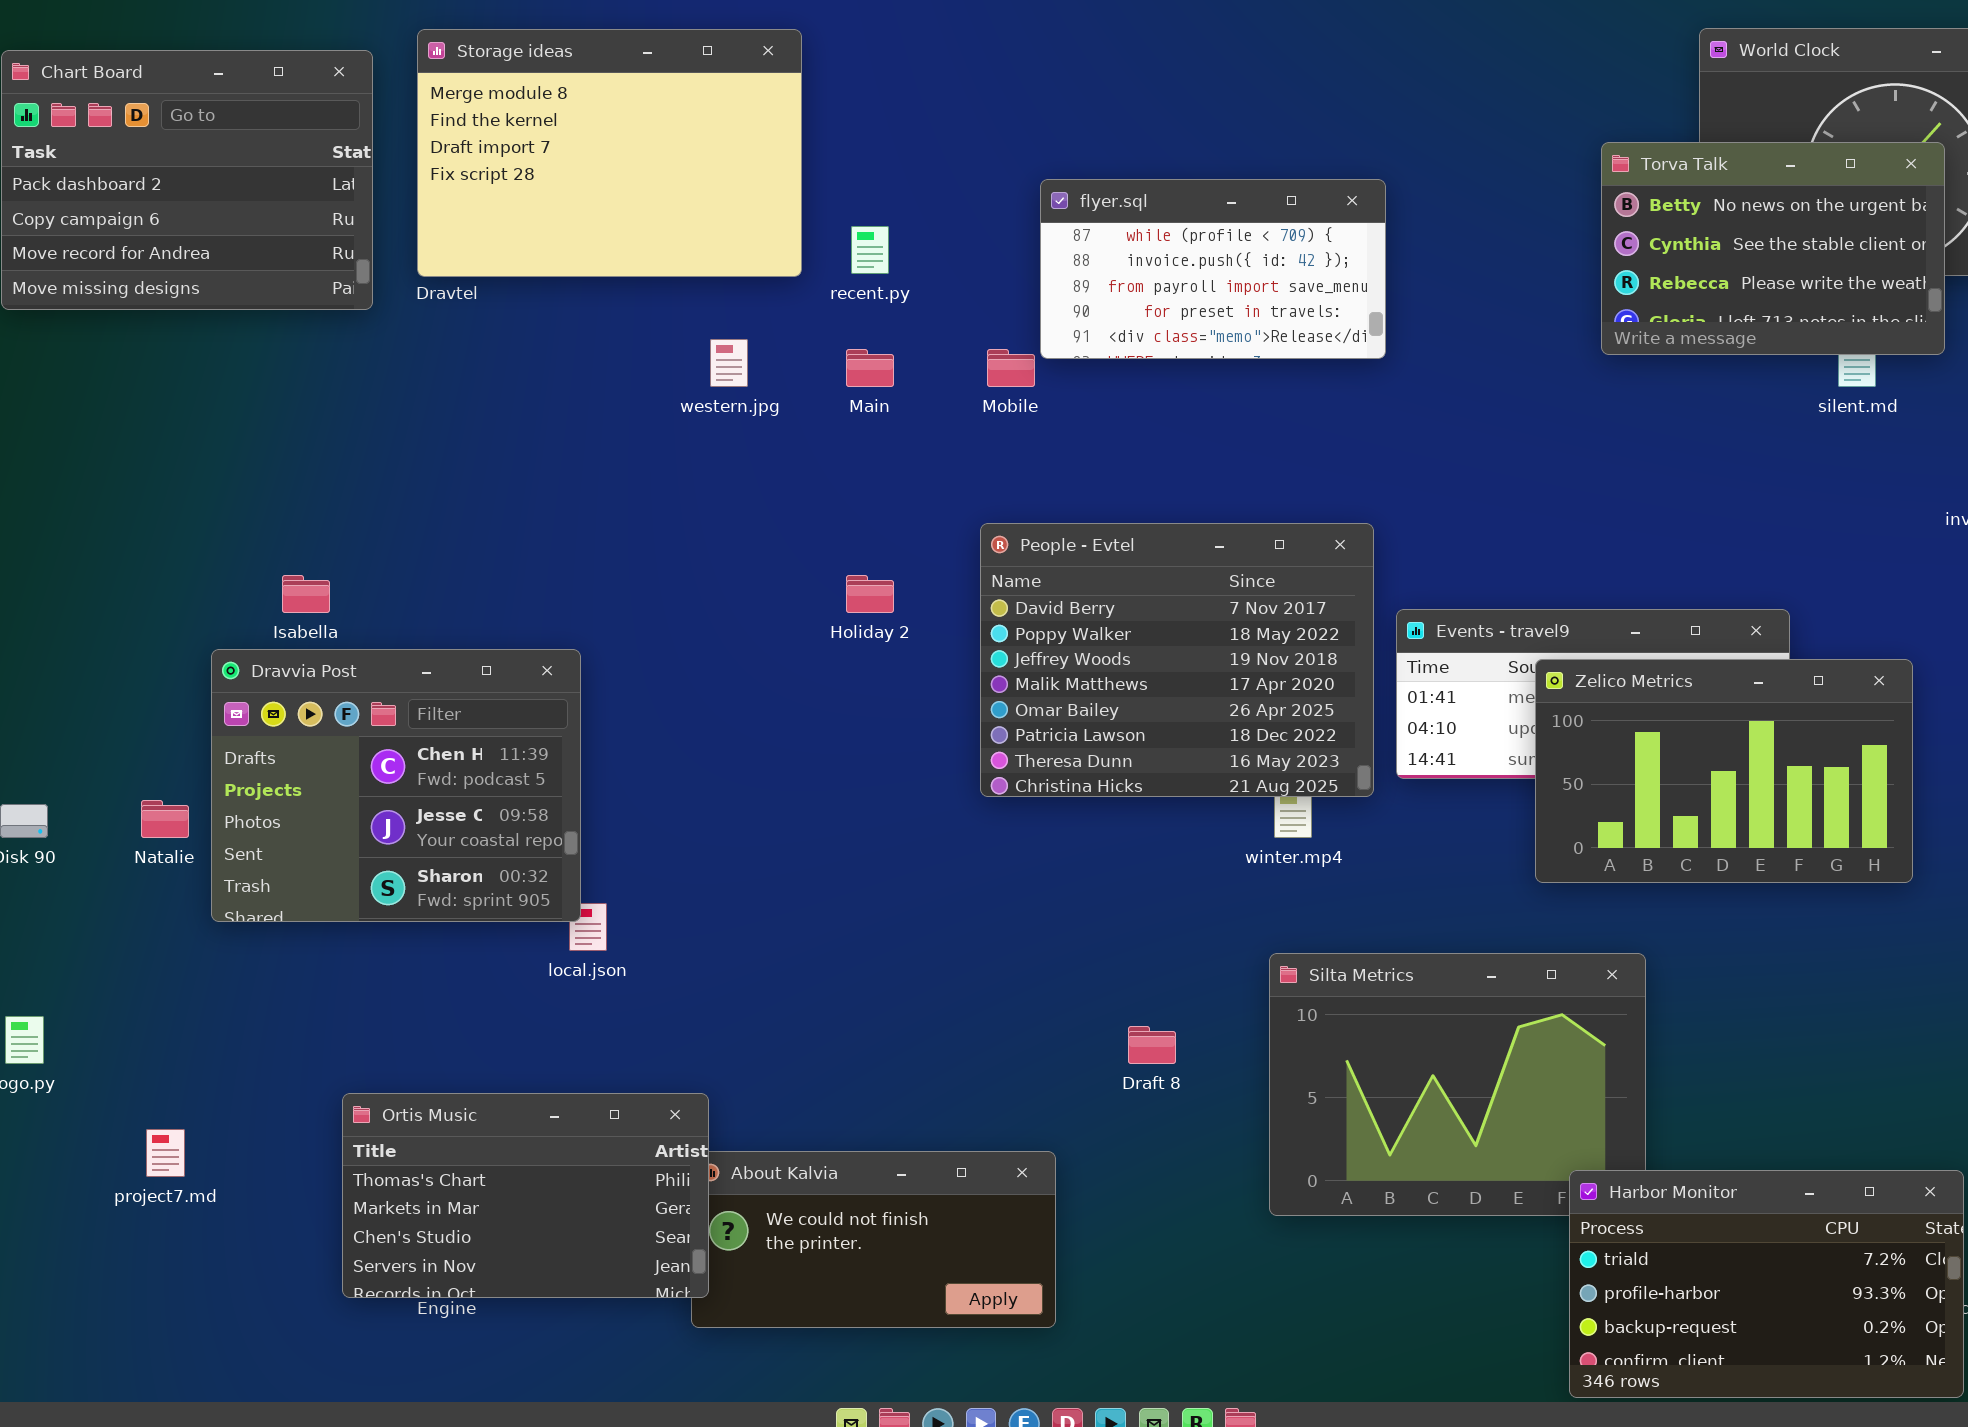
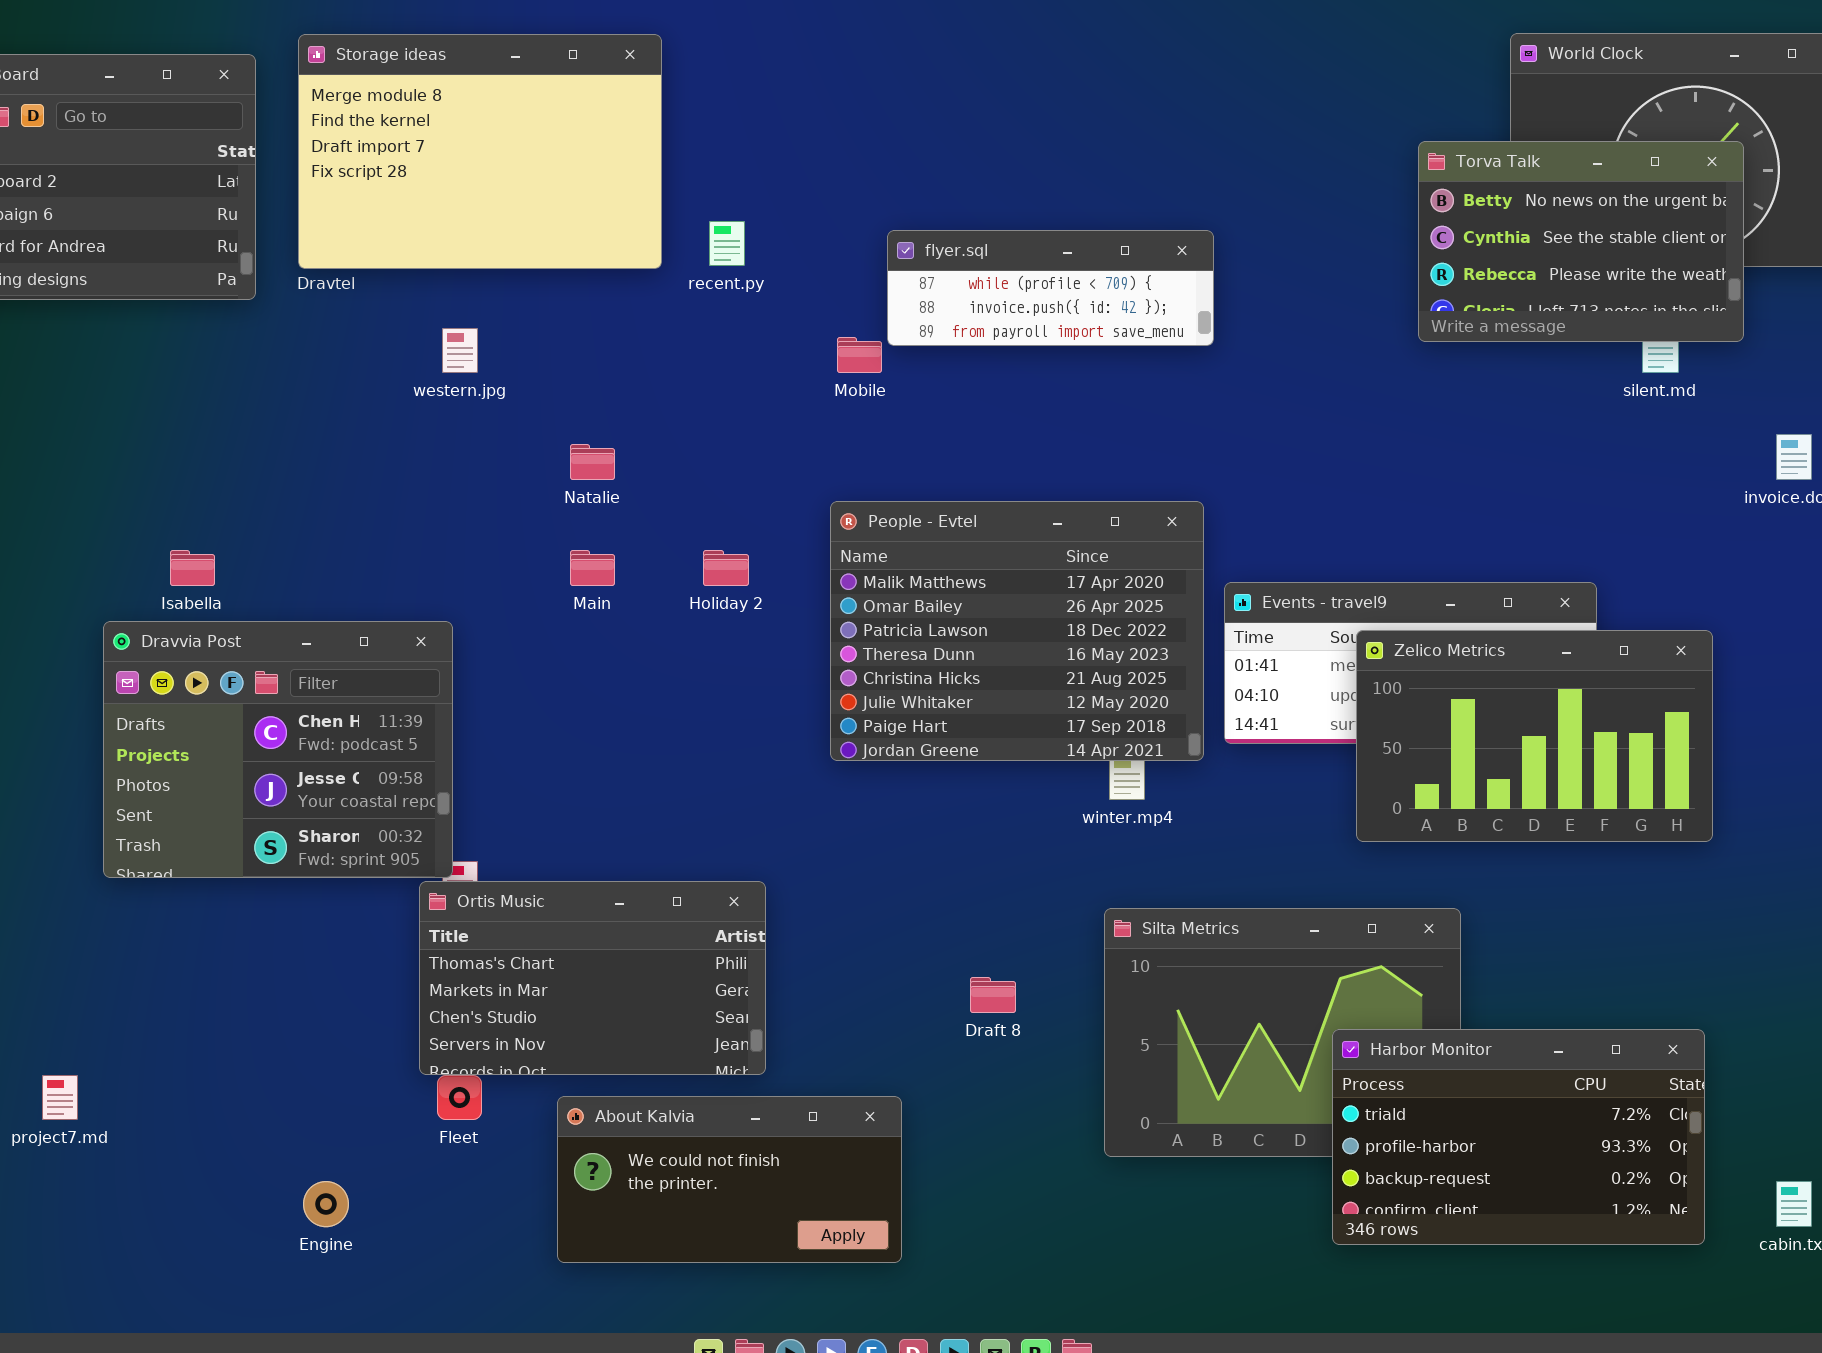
flyer.sql: [1040,179,1386,359] -> [887,230,1214,346], resized
western.jpg: [710,339,748,387] -> [442,328,478,373], moved
Main: [846,349,894,387] -> [570,550,615,586], moved
People - Evtel: [980,523,1374,797] -> [830,501,1204,761], scrolled down 3 rows
Natalie: [141,800,189,838] -> [570,444,615,480], moved
Ortis Music: [342,1093,709,1298] -> [419,881,766,1075], moved
Harbor Monitor: [1569,1170,1964,1398] -> [1332,1029,1705,1245], moved

